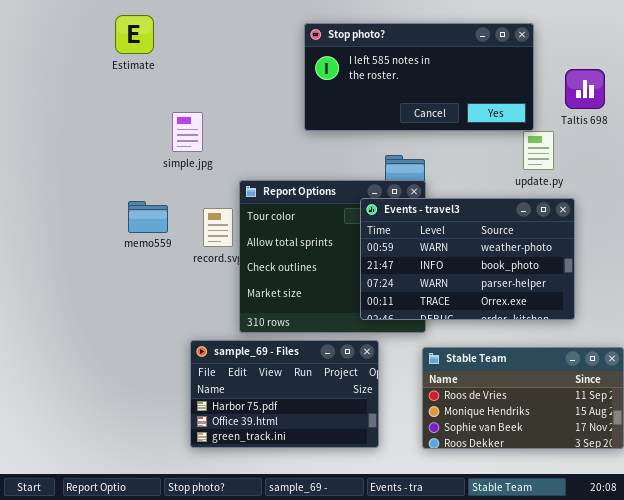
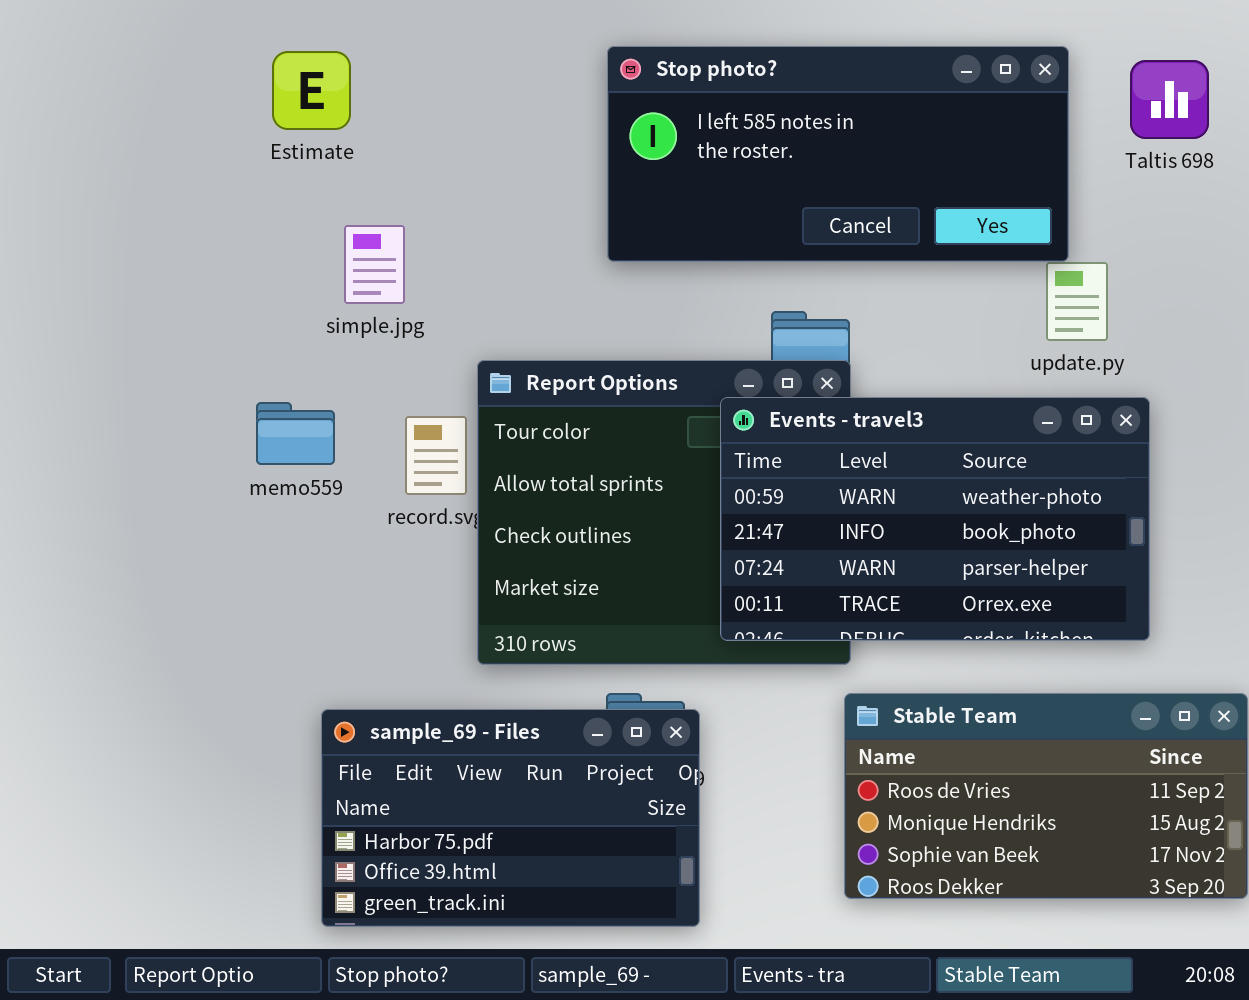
Estimate: [115,15,154,54] -> [272,51,351,130], moved
Taltis 698: [565,69,605,109] -> [1130,60,1209,139], moved
sample_69 - Files: [190,340,379,448] -> [321,709,700,927], moved

